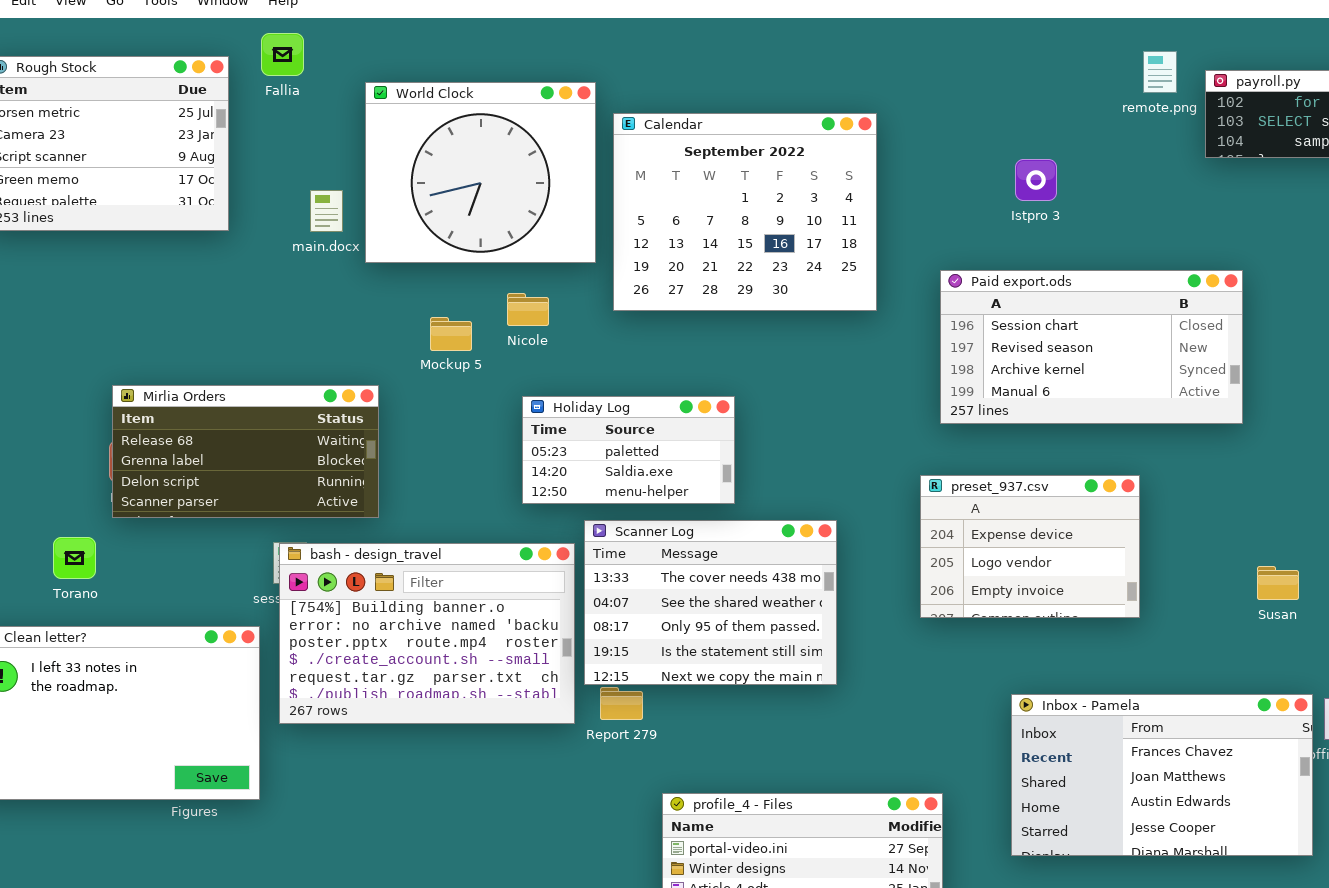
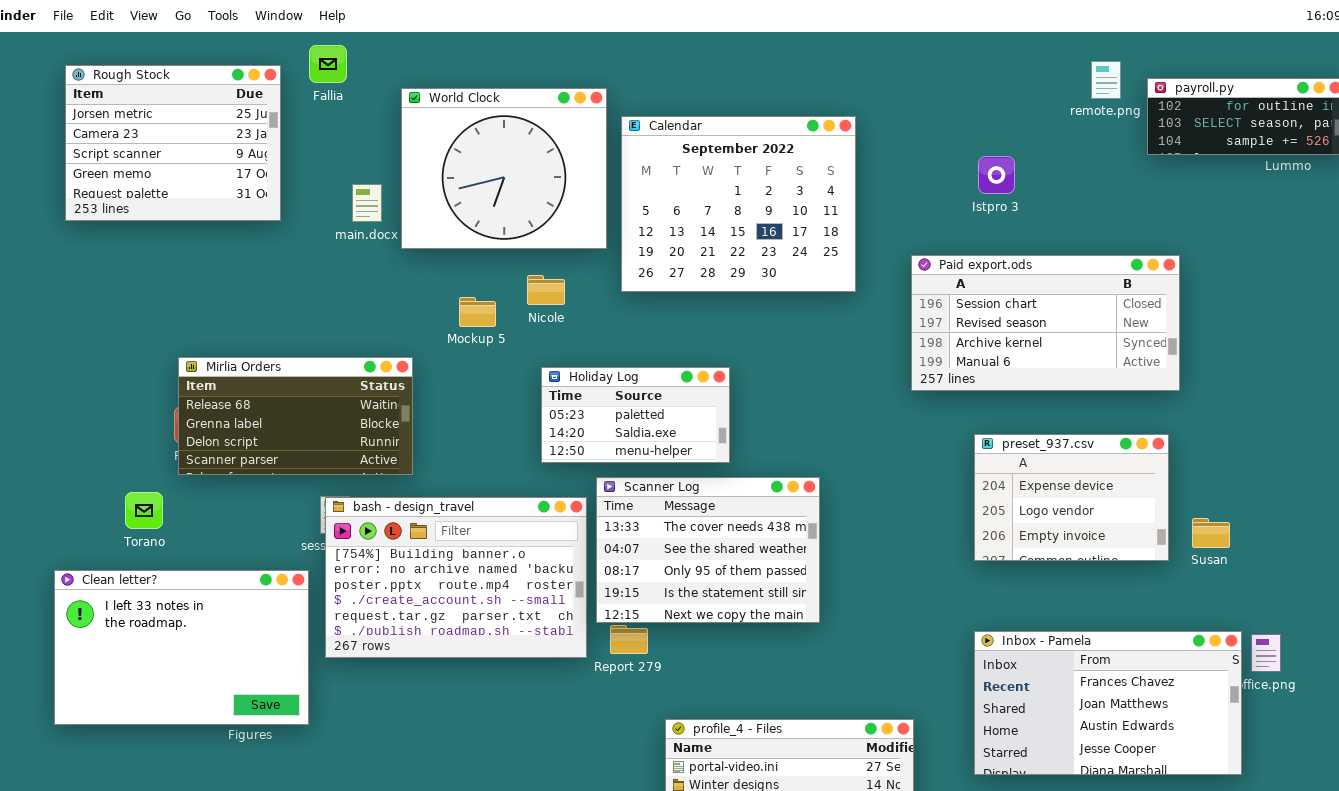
preset_937.csv: [920,475,1140,618] -> [974,434,1169,561], moved

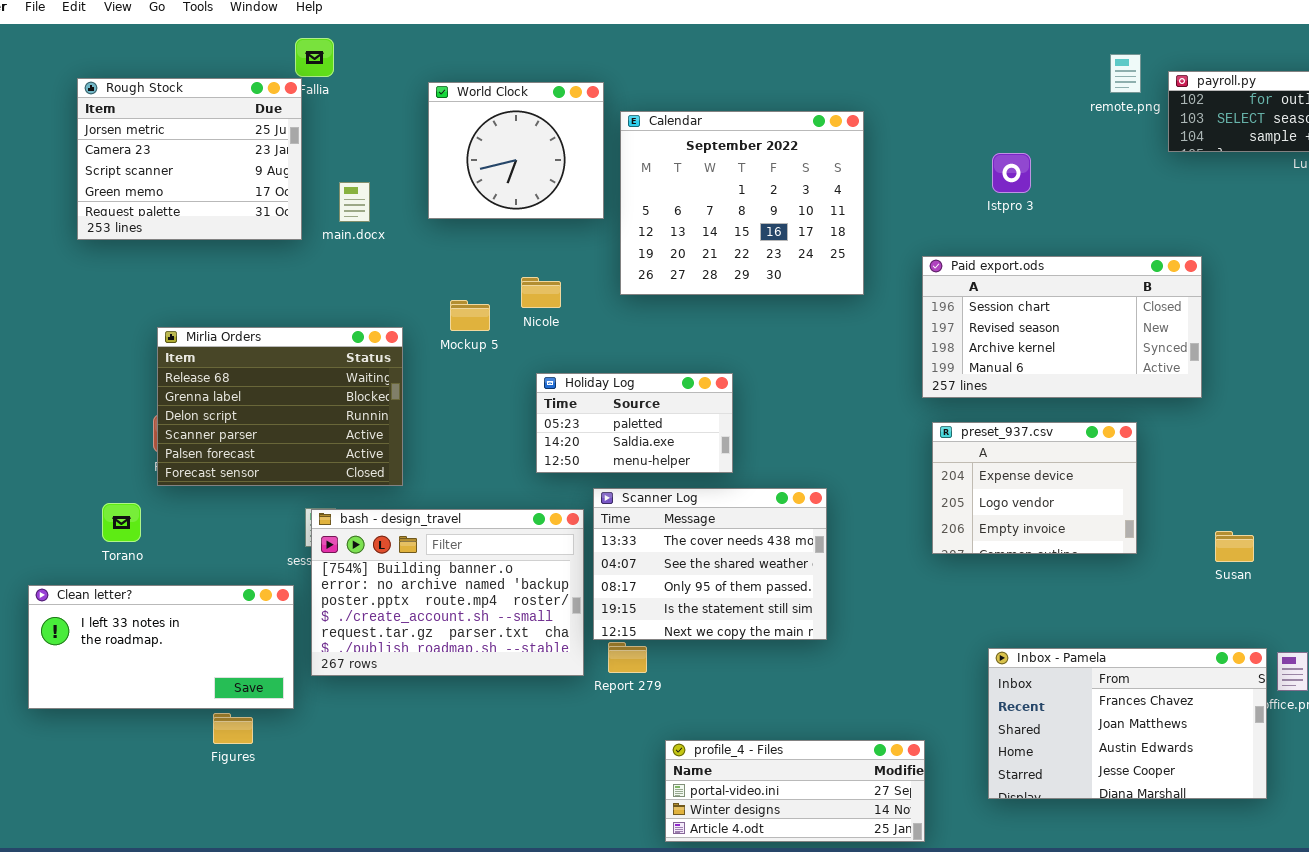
Rough Stock: [65,65,281,221] -> [77,78,302,240], moved
World Clock: [401,88,607,249] -> [428,82,604,219], resized
Mirlia Orders: [178,357,413,475] -> [157,327,403,486], resized
preset_937.csv: [974,434,1169,561] -> [932,422,1137,554], moved
Clean letter?: [54,570,309,725] -> [28,585,294,709], resized

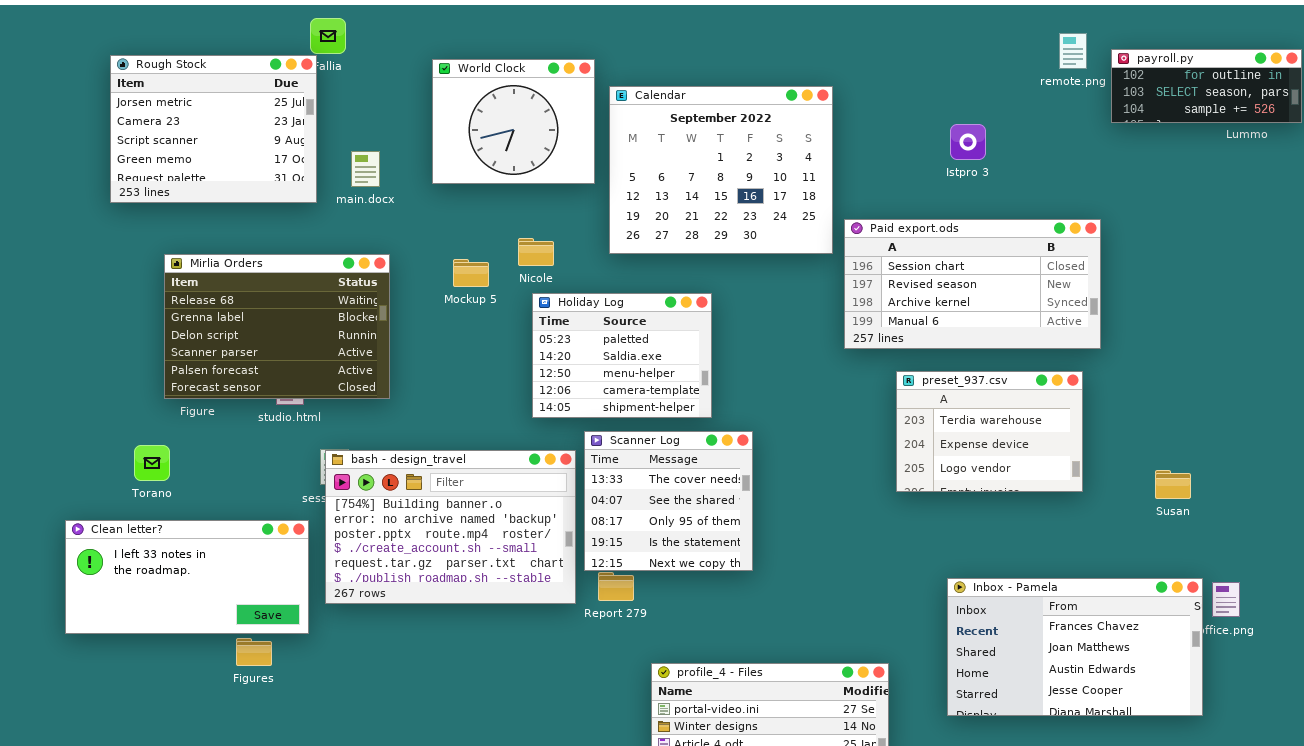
Paid export.ods: [922,256,1202,398] -> [844,219,1101,349], moved
Mirlia Orders: [157,327,403,486] -> [164,254,390,399], moved
Holiday Log: [536,373,733,473] -> [532,293,712,418], resized
preset_937.csv: [932,422,1137,554] -> [896,371,1083,492], scrolled up 1 row
Scanner Log: [593,488,827,640] -> [584,431,753,571], resized

